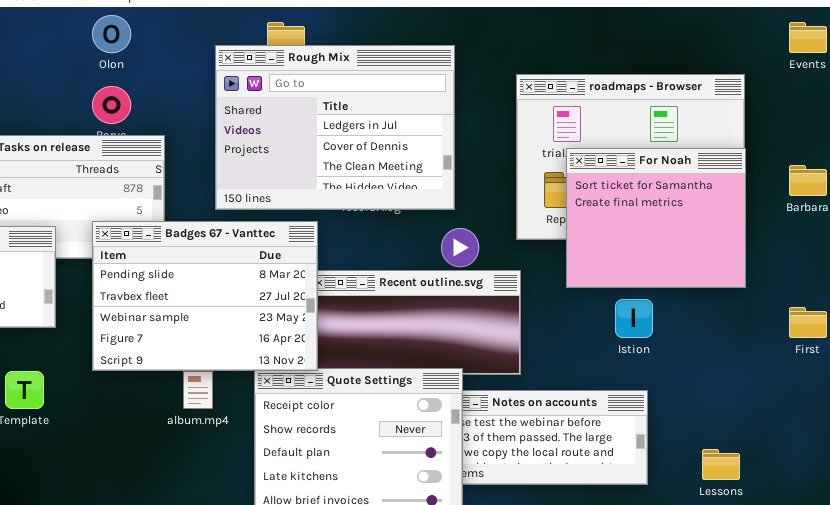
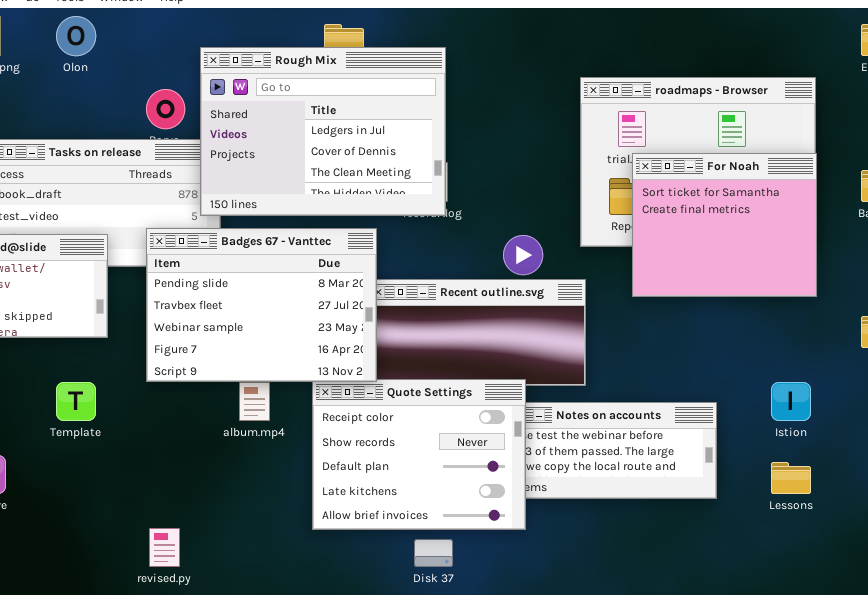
Olon: [92,15,131,53] -> [56,16,96,56], moved
Rough Mix: [215,45,455,210] -> [200,47,446,216], moved
Istion: [615,299,653,338] -> [771,382,811,421], moved

